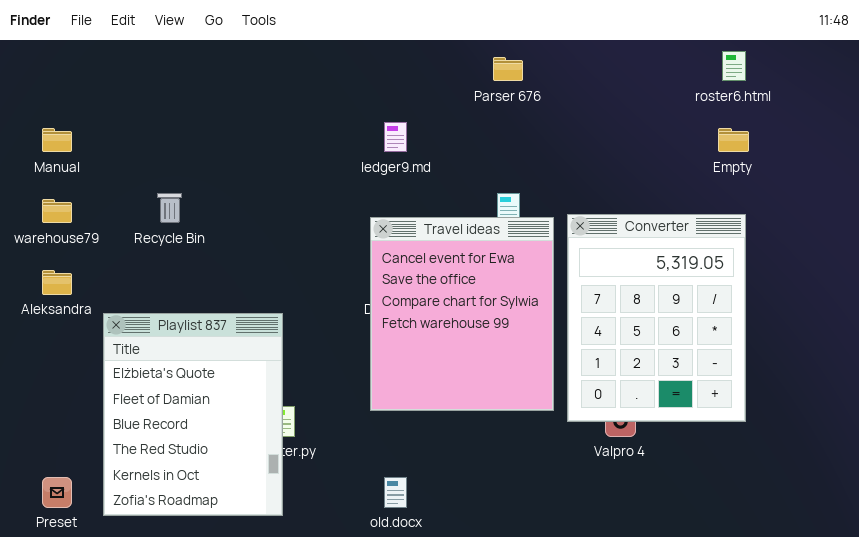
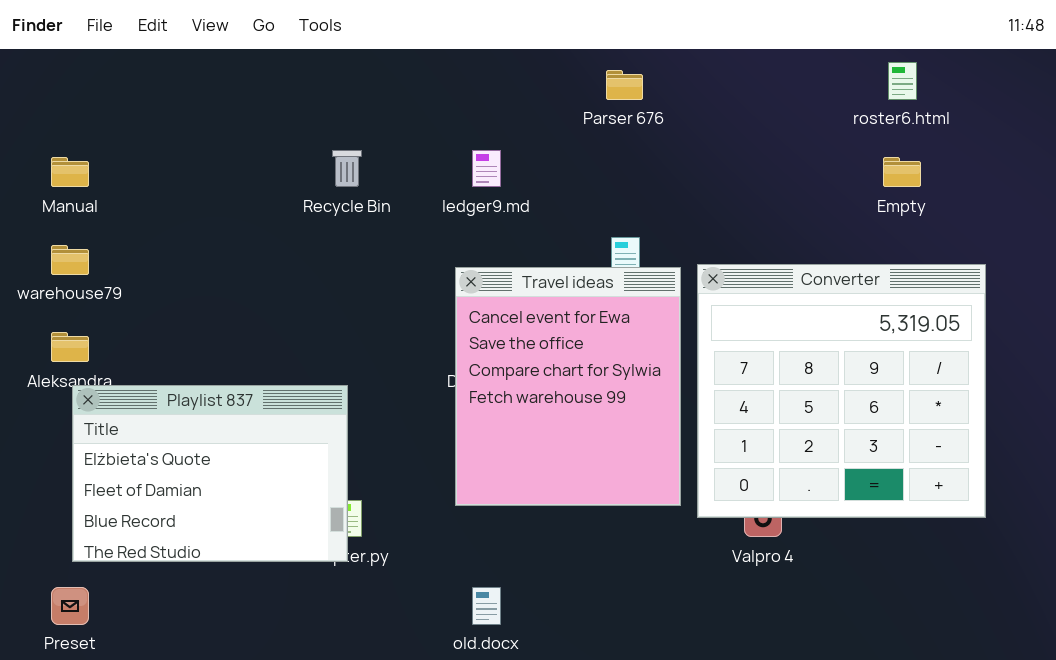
Recycle Bin: [157,193,182,223] -> [332,150,362,187], moved
Converter: [567,214,746,422] -> [697,264,986,518], resized
Playlist 837: [103,313,283,516] -> [72,385,348,562], resized

